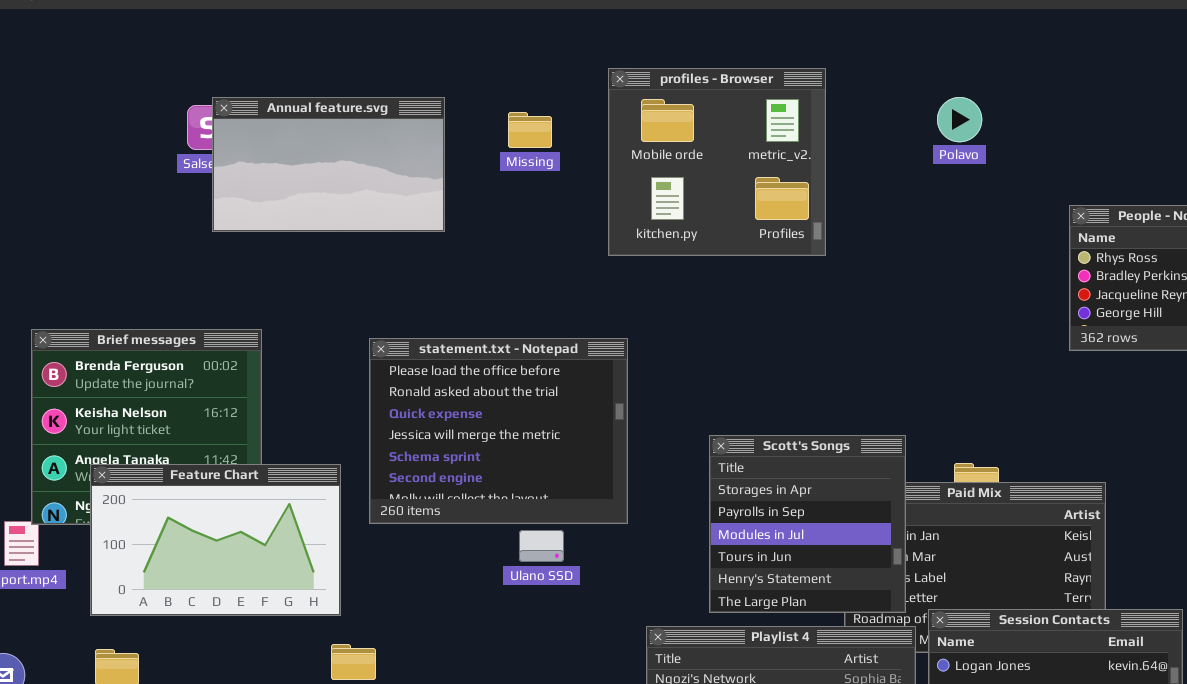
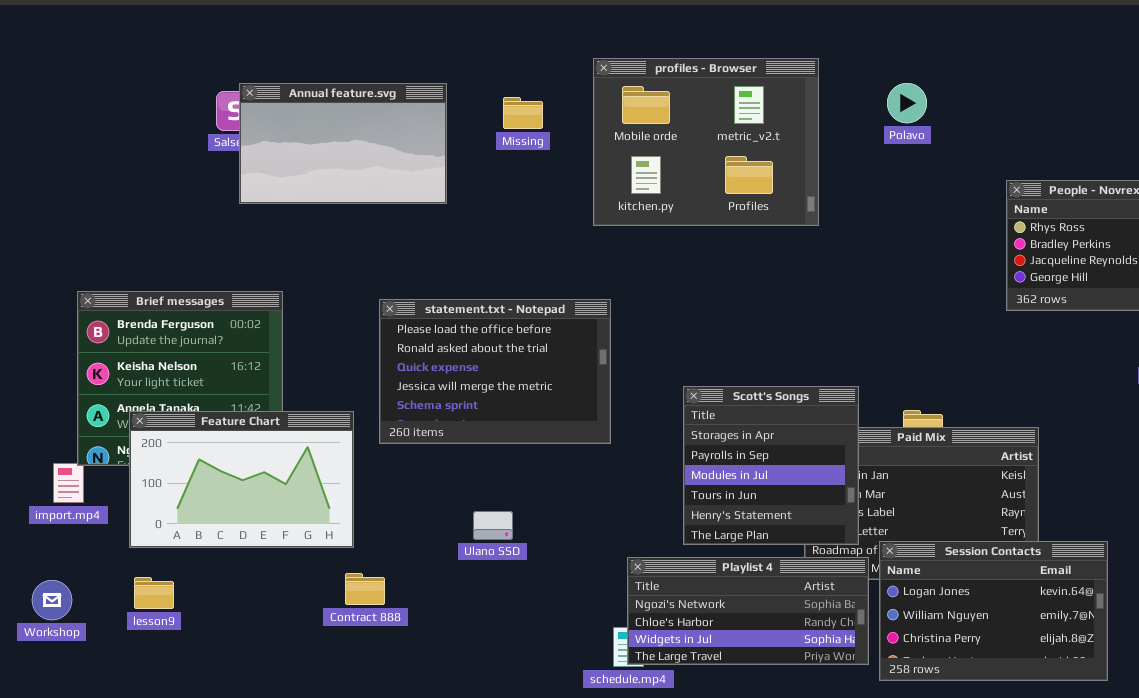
profiles - Browser: [608,68,826,256] -> [593,58,819,226], resized
statement.txt - Notepad: [369,338,628,524] -> [379,299,611,444], resized
Ulano SSD: [519,530,564,562] -> [473,511,513,540], moved

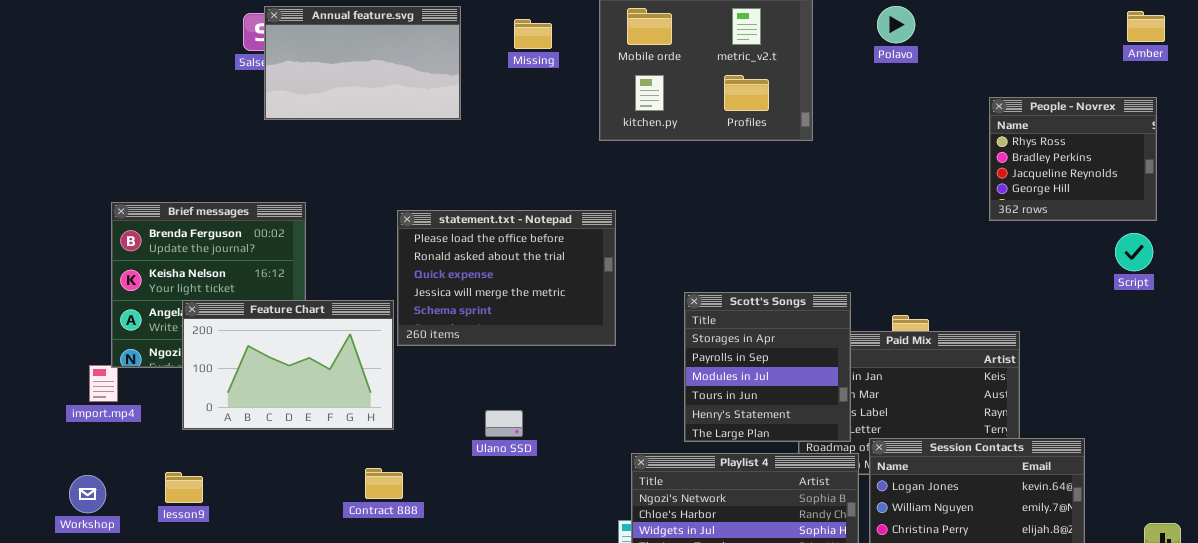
Feature Chart: [129,411,354,548] -> [182,300,394,430], moved

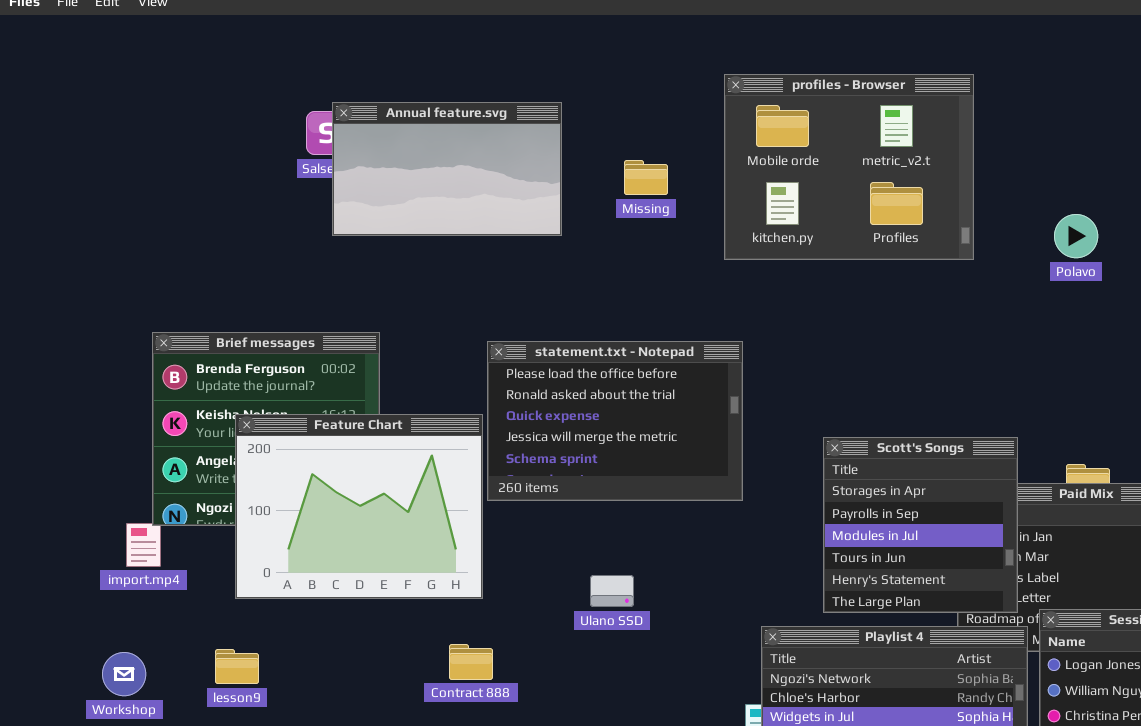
Polavo: [877,6,915,43] -> [1054,214,1098,258], moved
Missing: [514,19,552,49] -> [624,160,668,195], moved
Feature Chart: [182,300,394,430] -> [235,414,483,599], resized

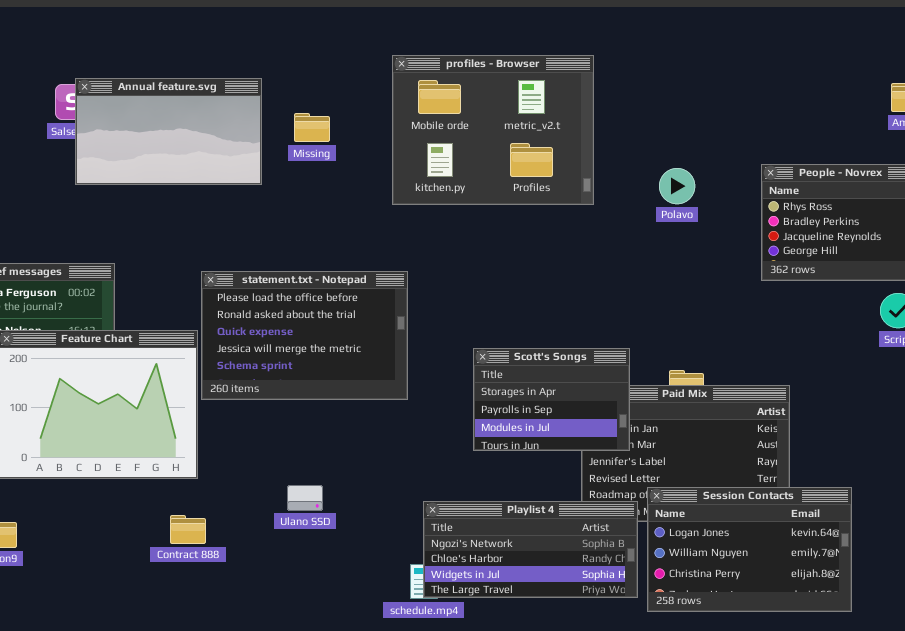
Missing: [624,160,668,195] -> [294,113,330,142], moved
Scott's Songs: [823,437,1018,613] -> [473,348,630,451], resized
Ulano SSD: [590,575,634,607] -> [287,485,323,511], moved

